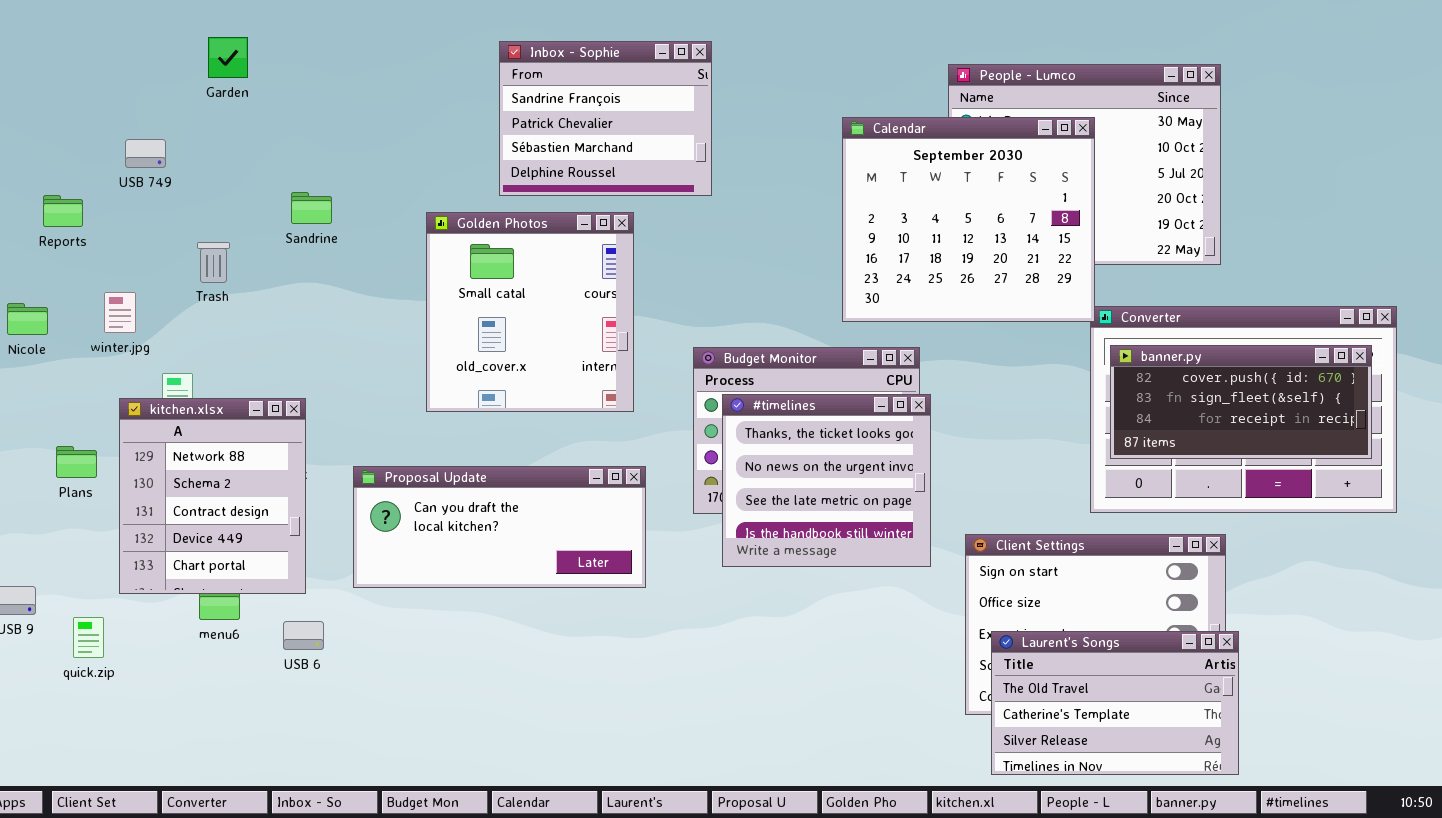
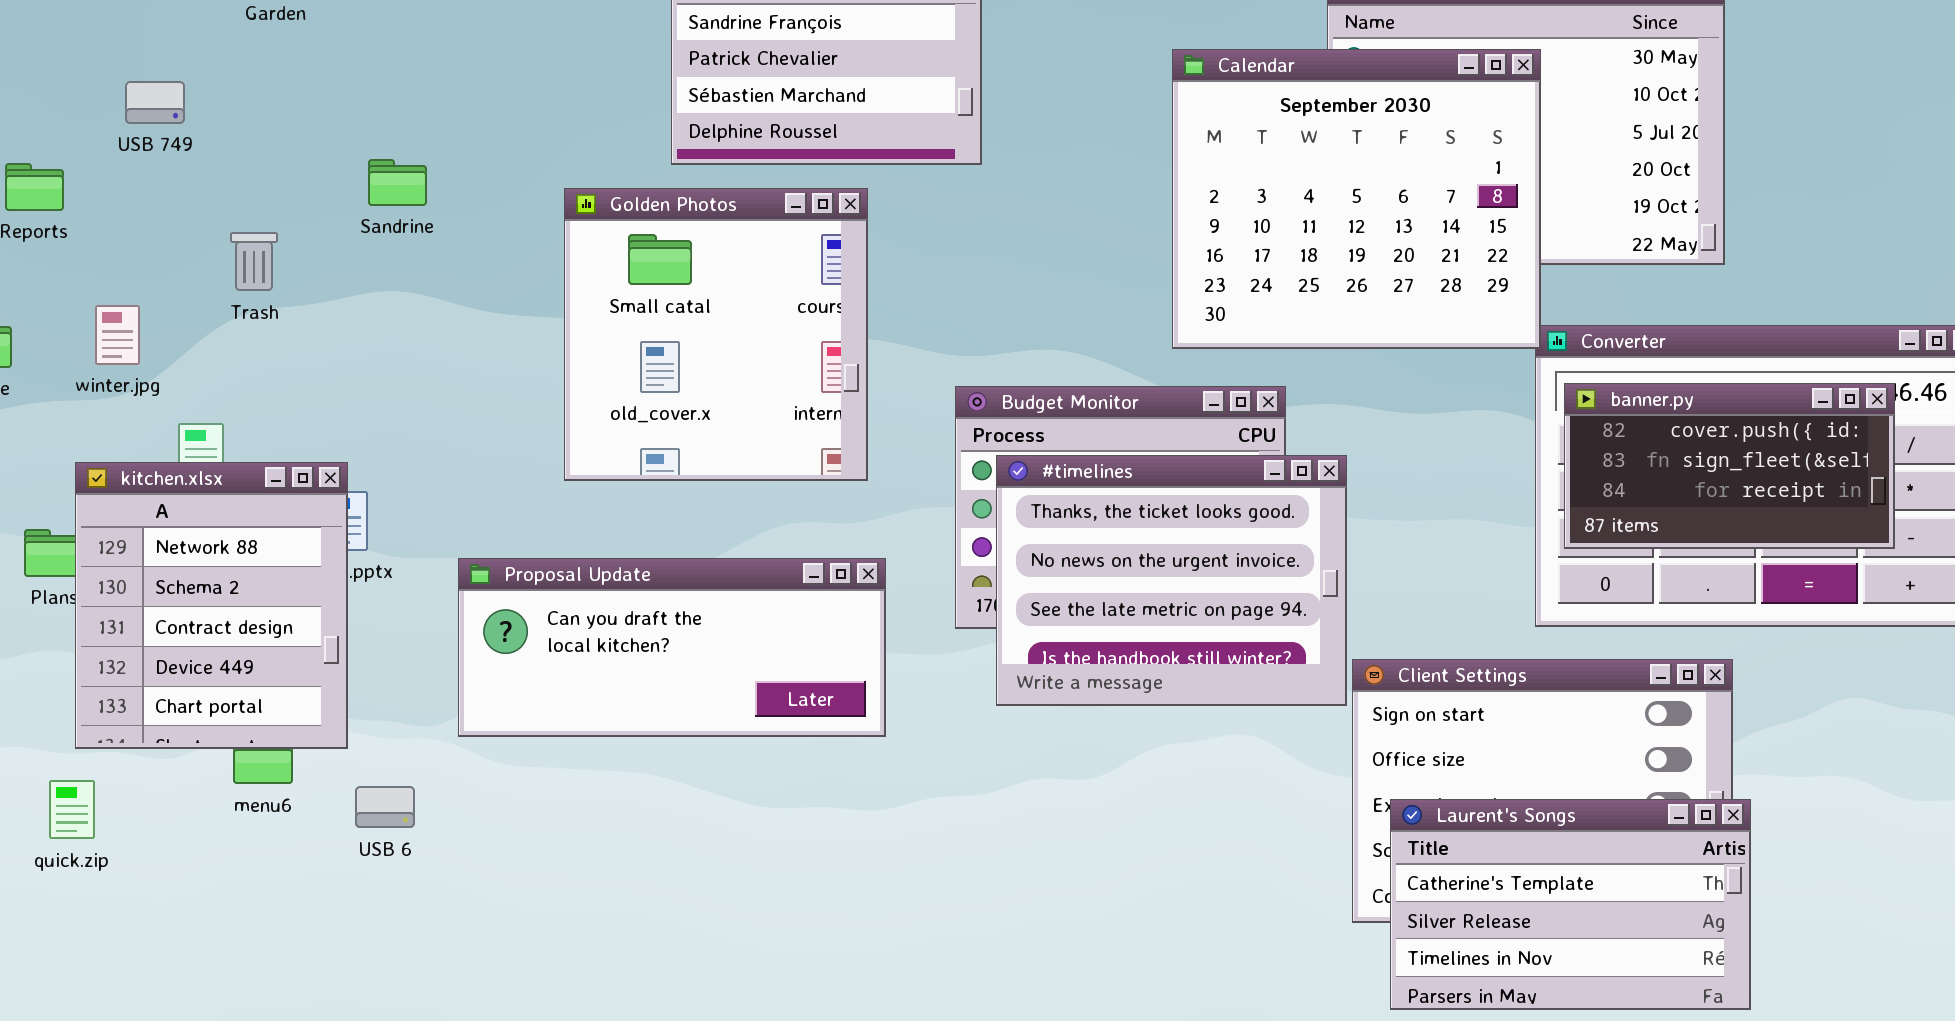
banner.py: [1110,345,1372,459] -> [1564,383,1895,549], resized
#timelines: [722,394,931,567] -> [996,455,1347,706], resized
kitchen.xlsx: [119,398,306,594] -> [75,462,348,749], moved
Laurent's Songs: [991,631,1239,775] -> [1390,799,1751,1010], scrolled down 1 row

